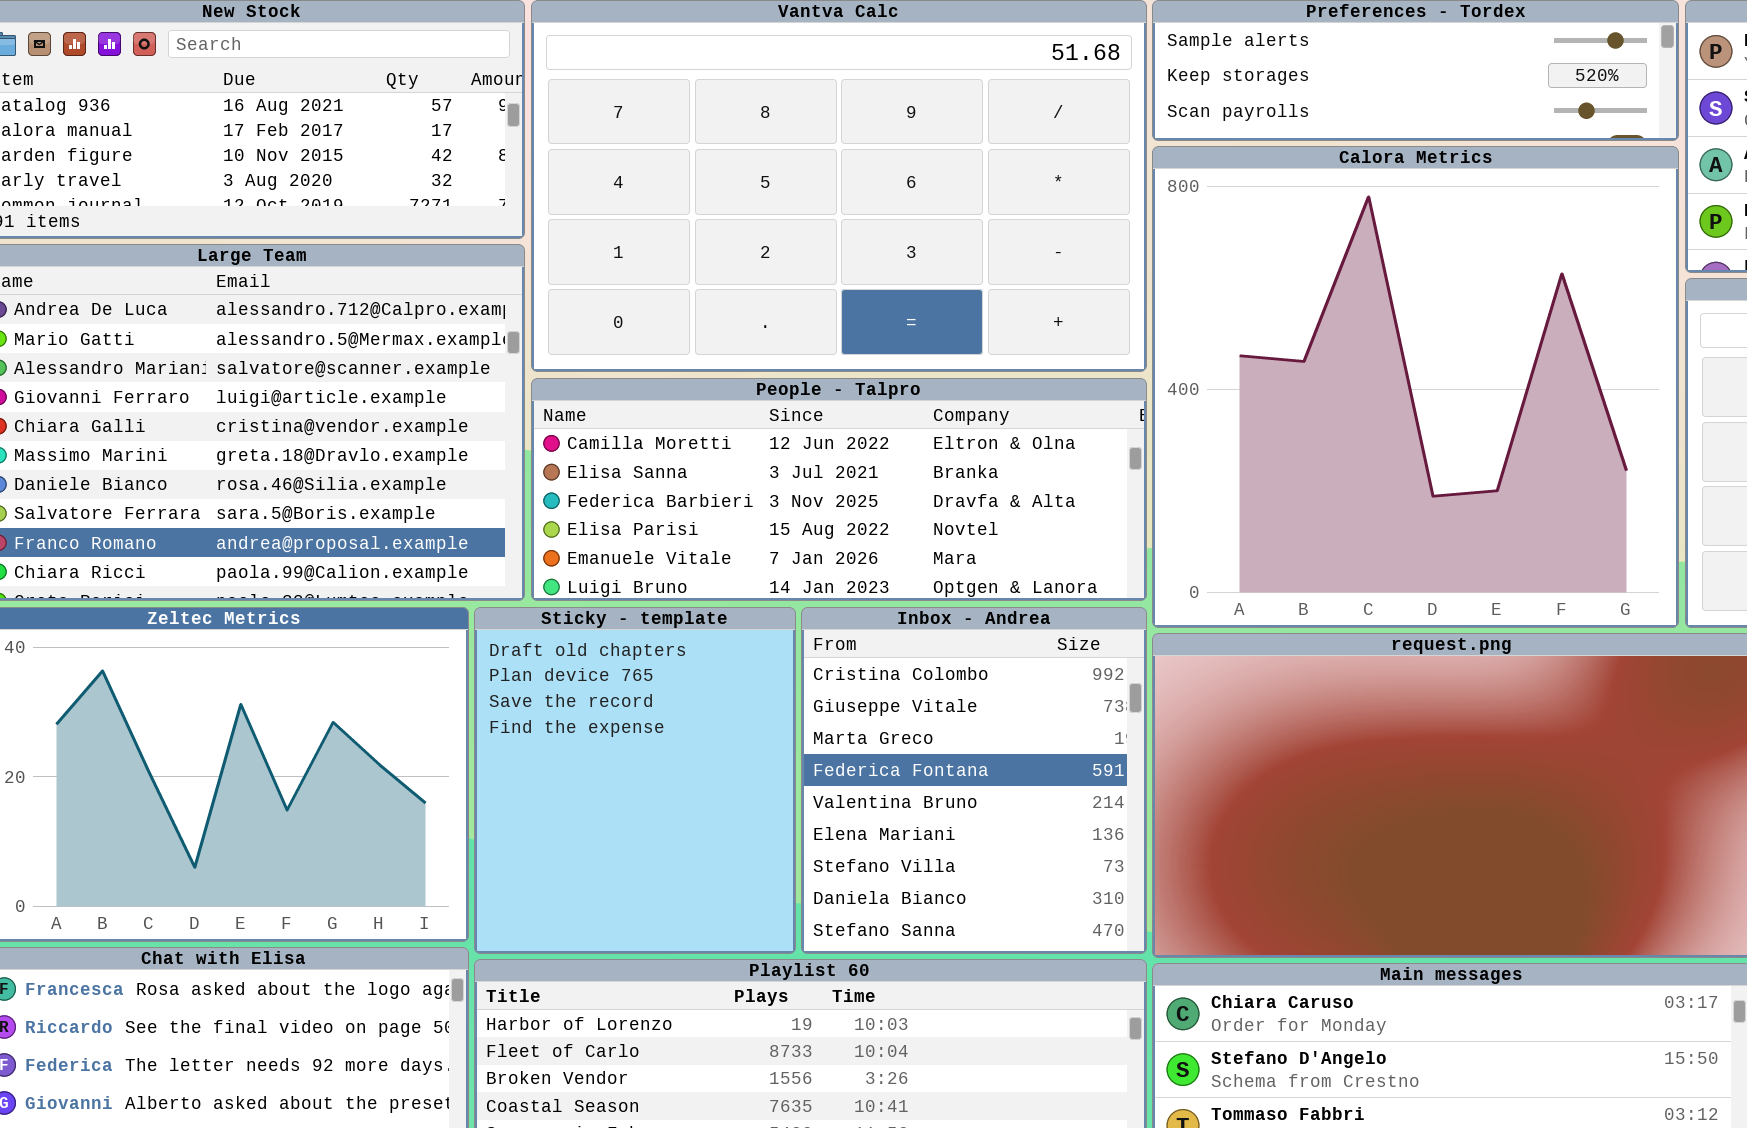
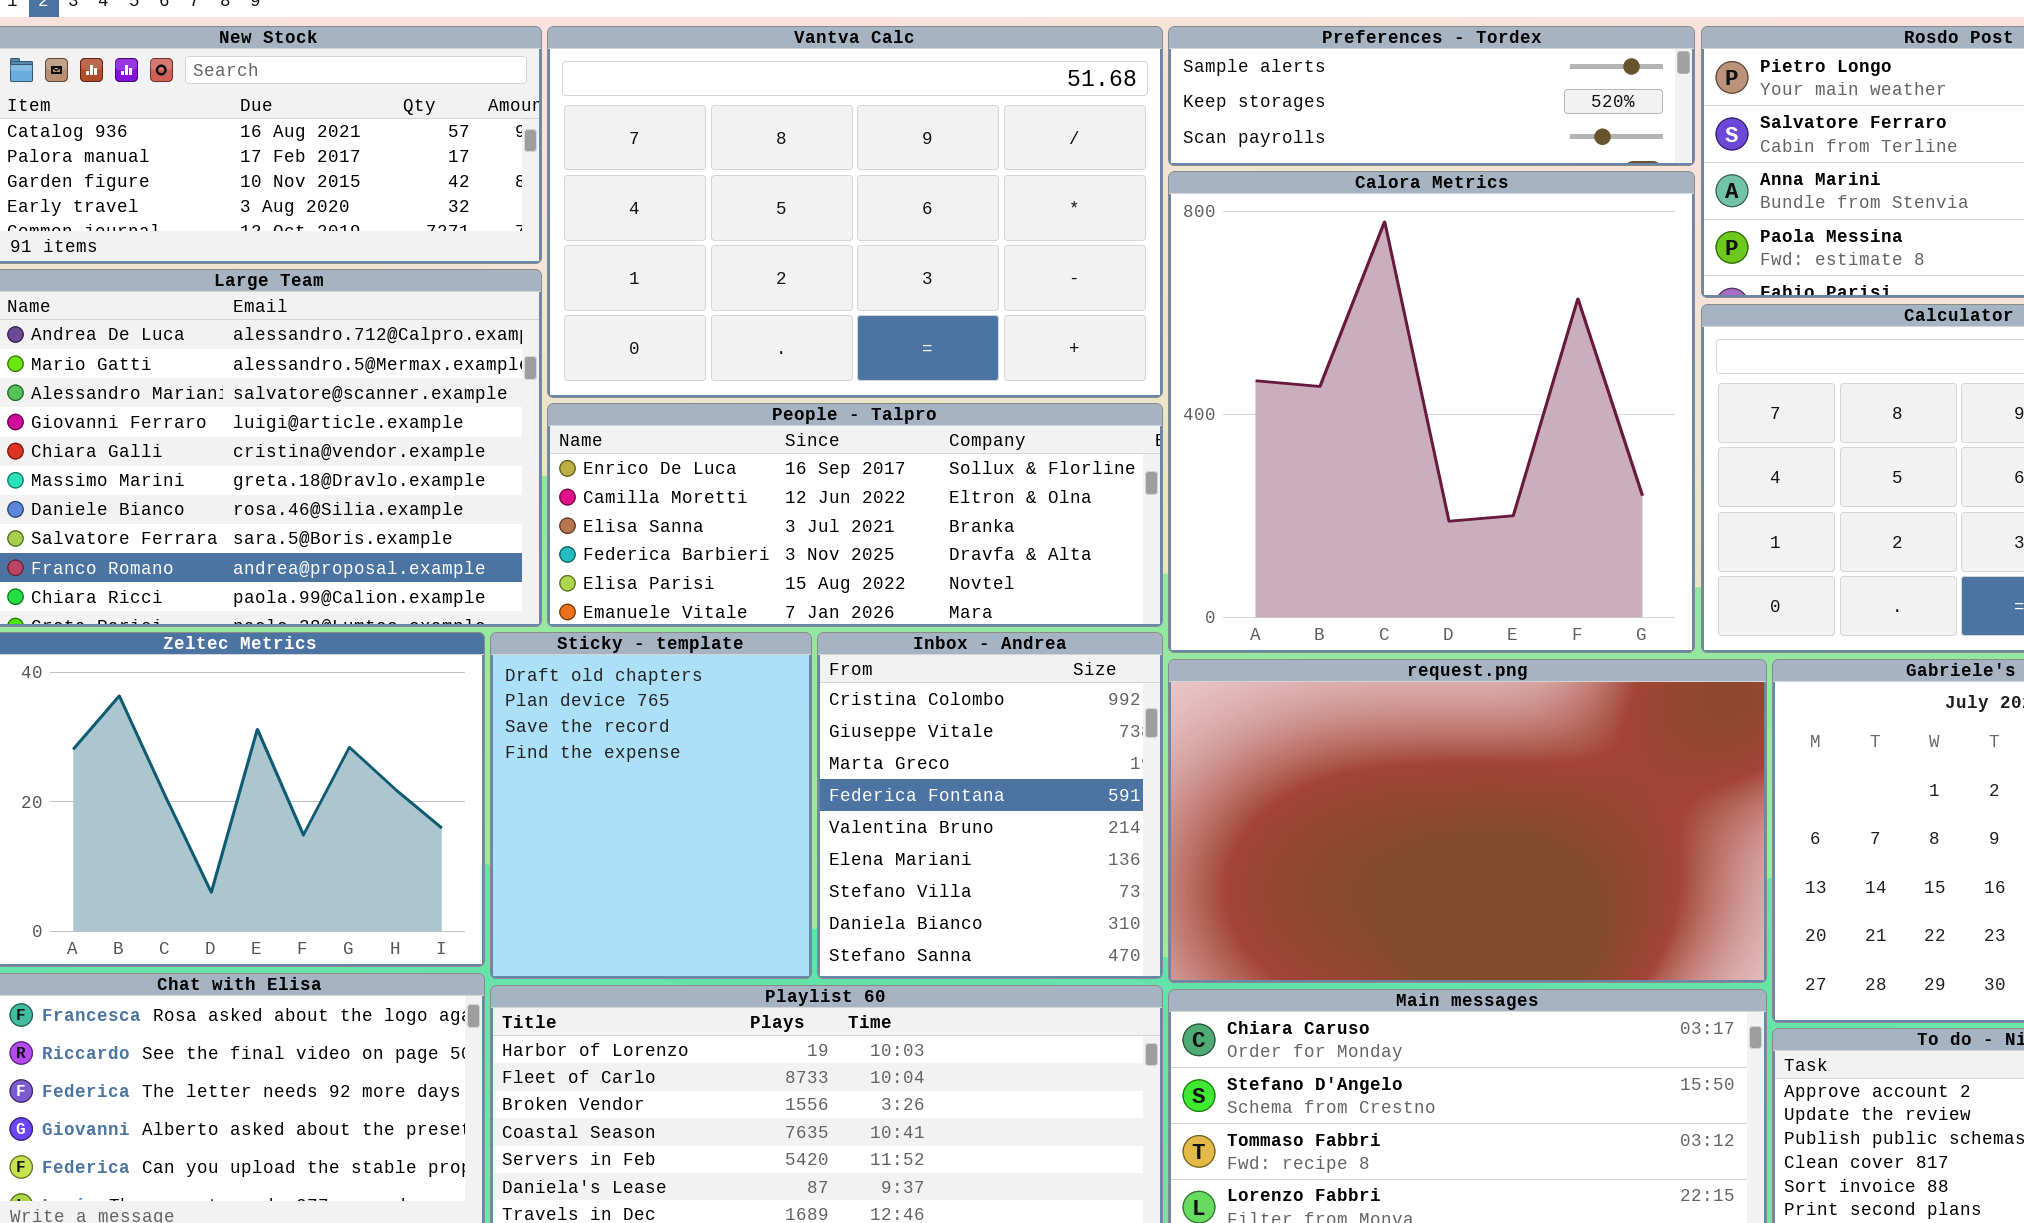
People - Talpro: [531,378,1147,601] -> [547,403,1163,627], scrolled up 1 row

